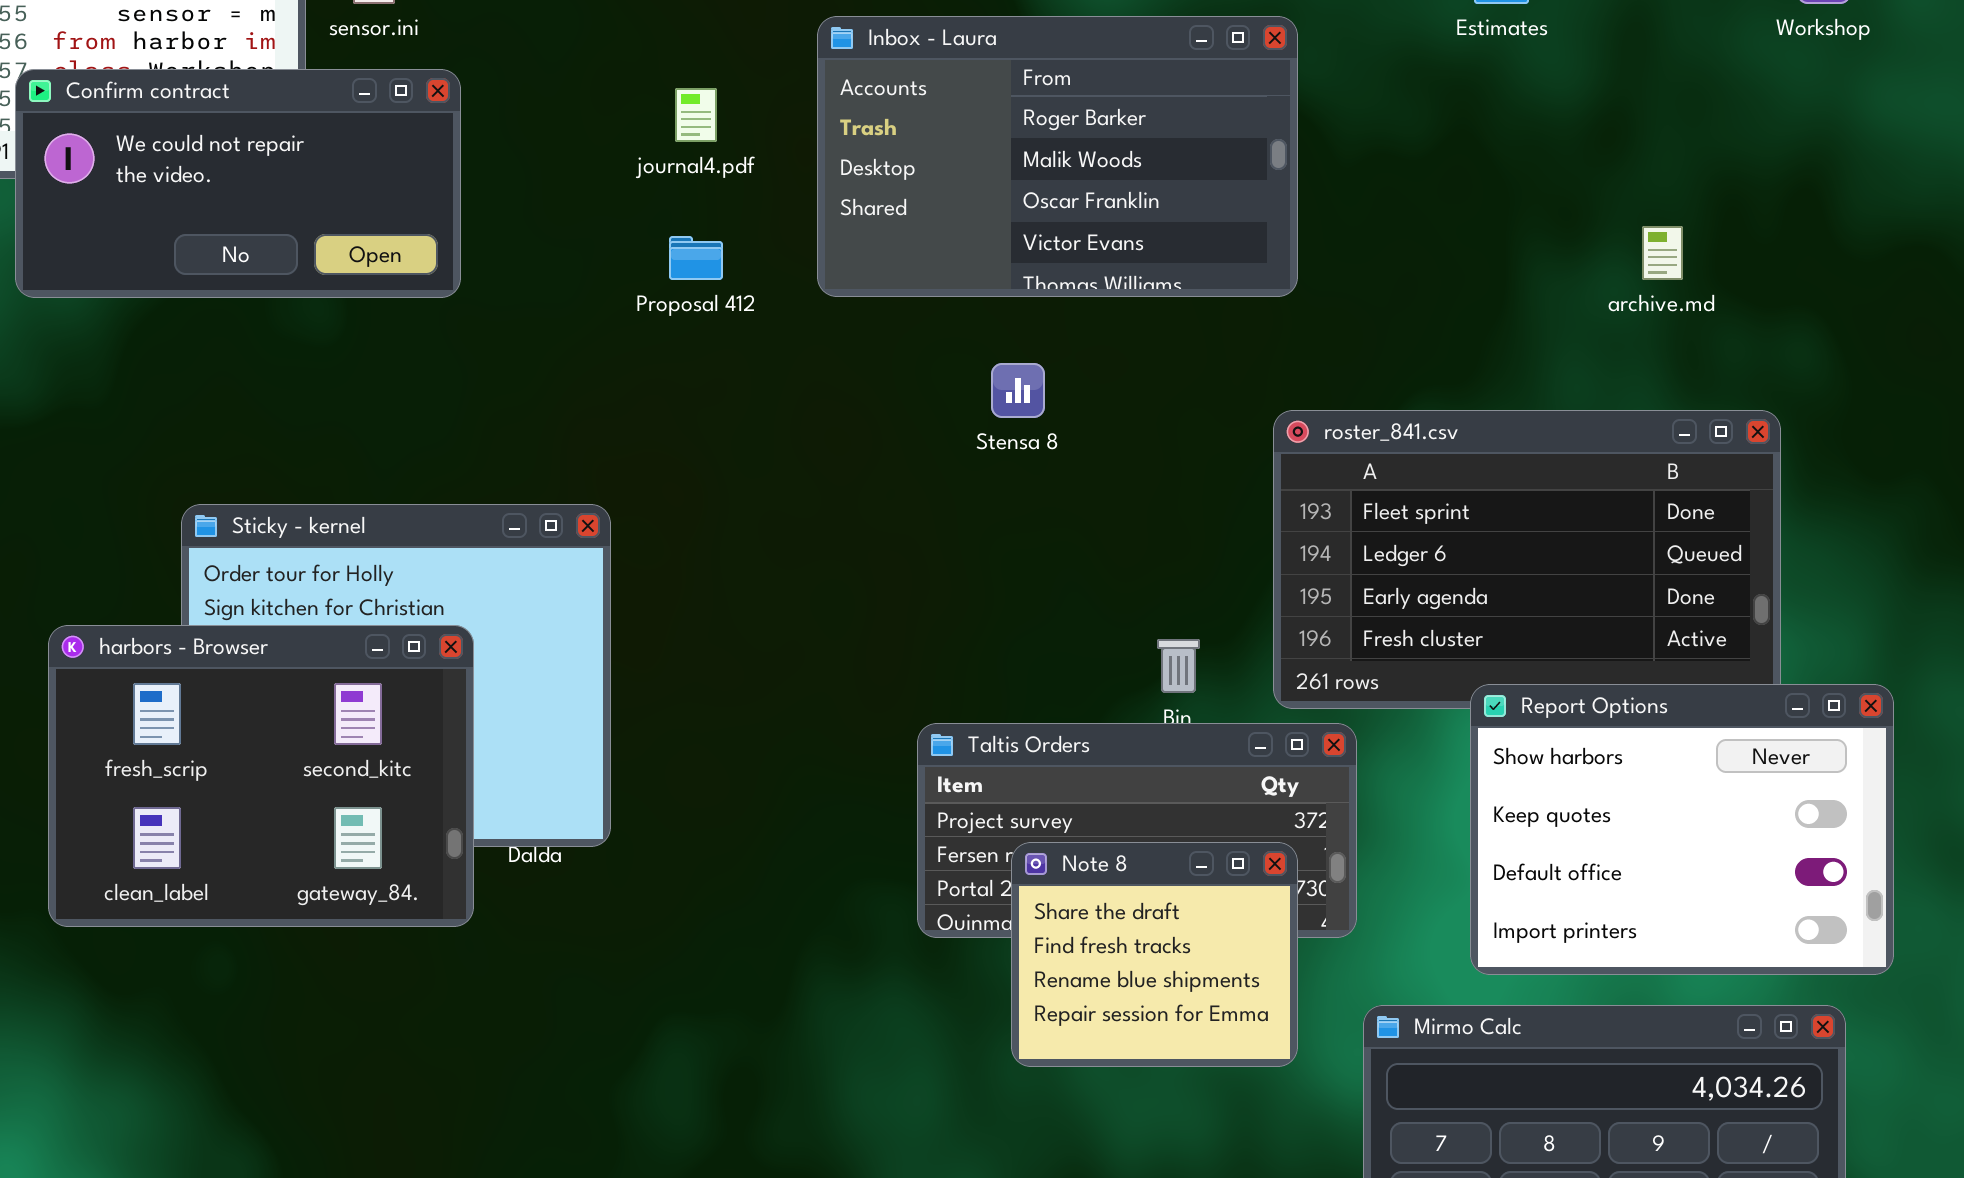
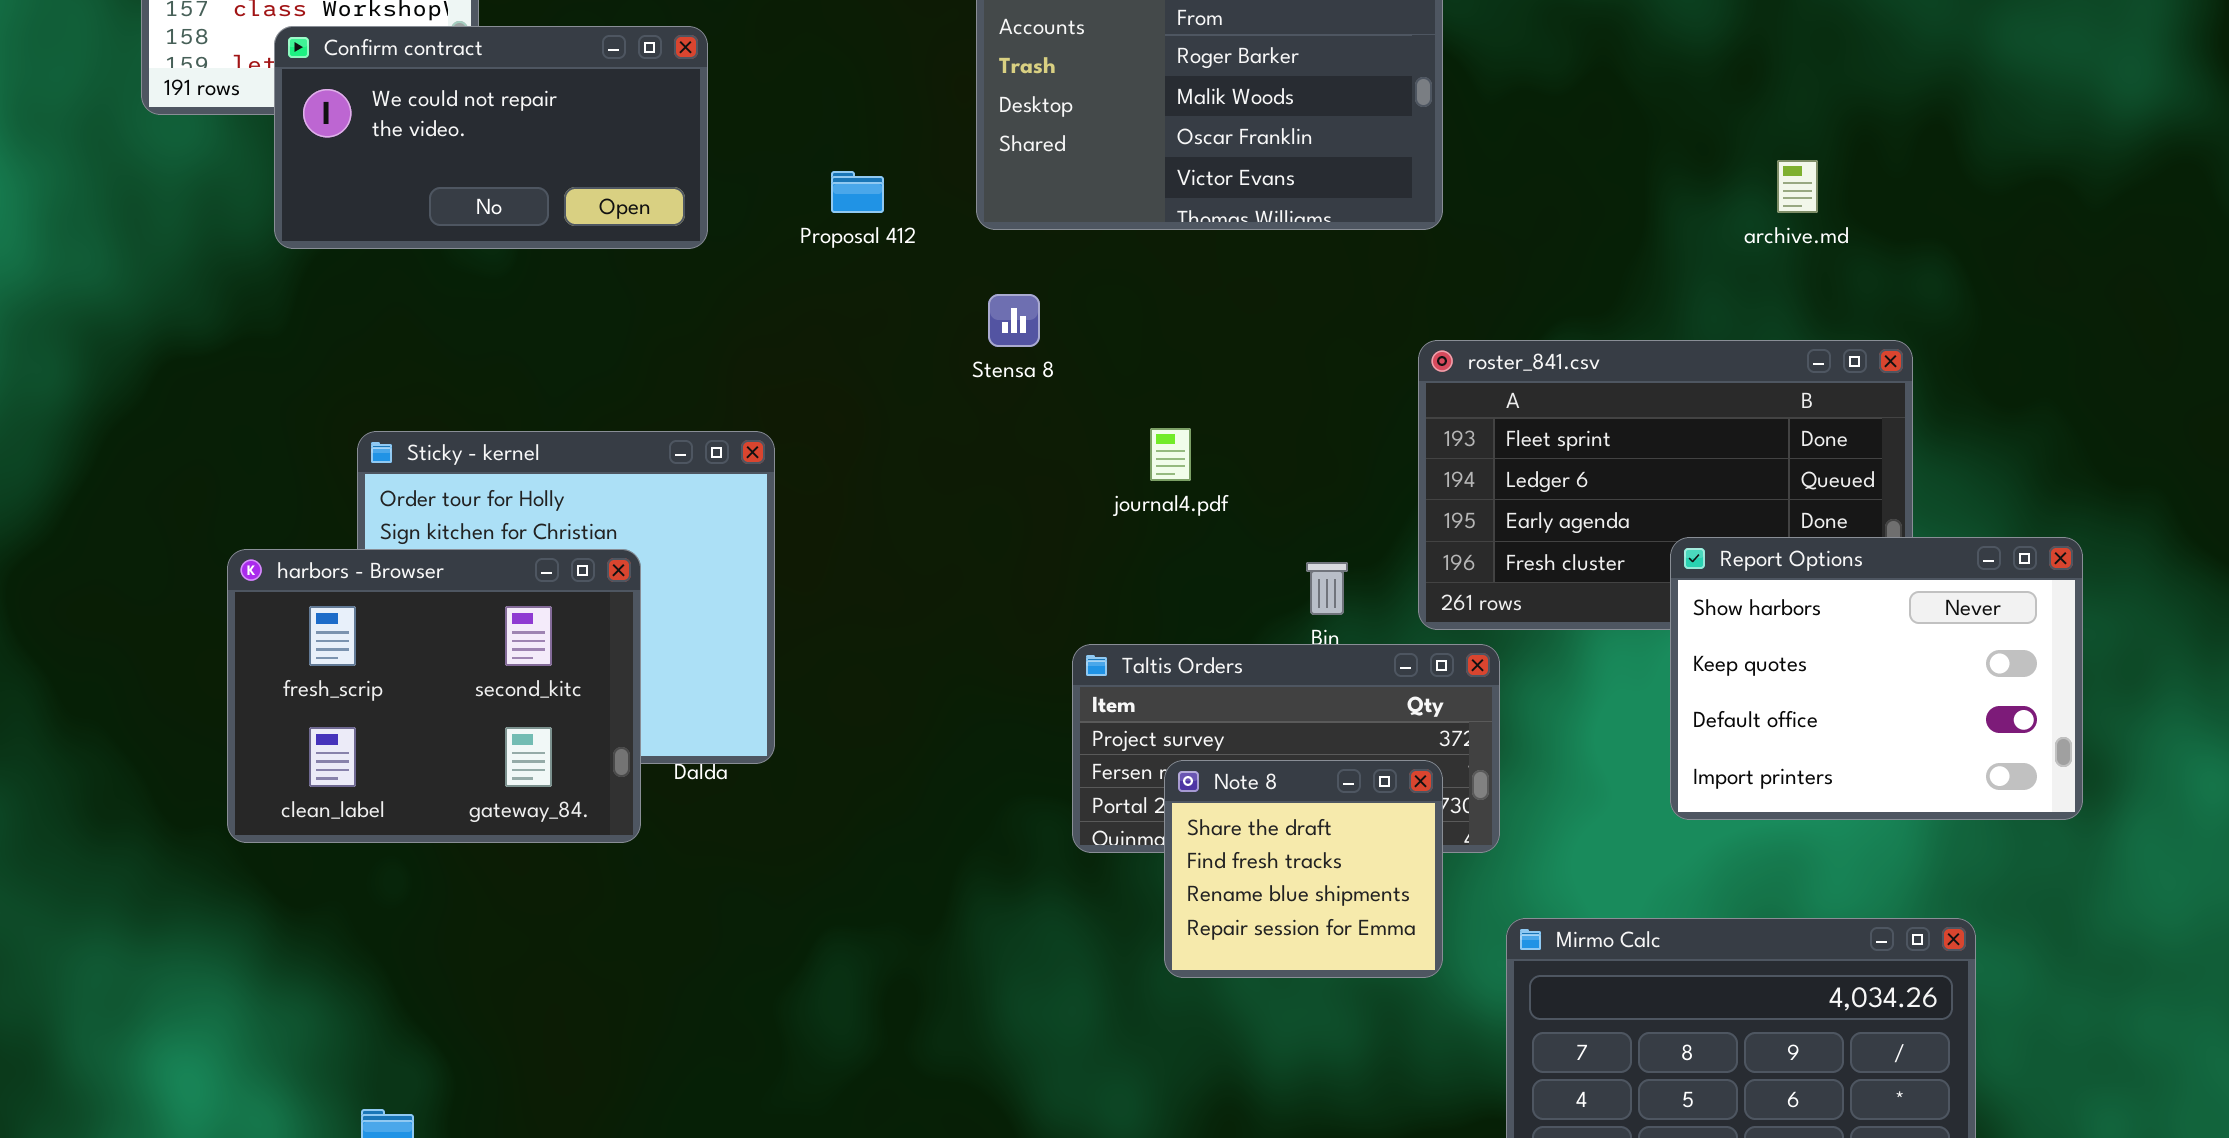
Confirm contract: [15,69,461,298] -> [274,26,708,249], moved
journal4.pdf: [675,88,717,142] -> [1150,428,1191,481], moved
Stensa 8: [991,363,1045,418] -> [988,294,1040,347], moved
Report Options: [1470,684,1894,975] -> [1670,537,2083,820], moved

